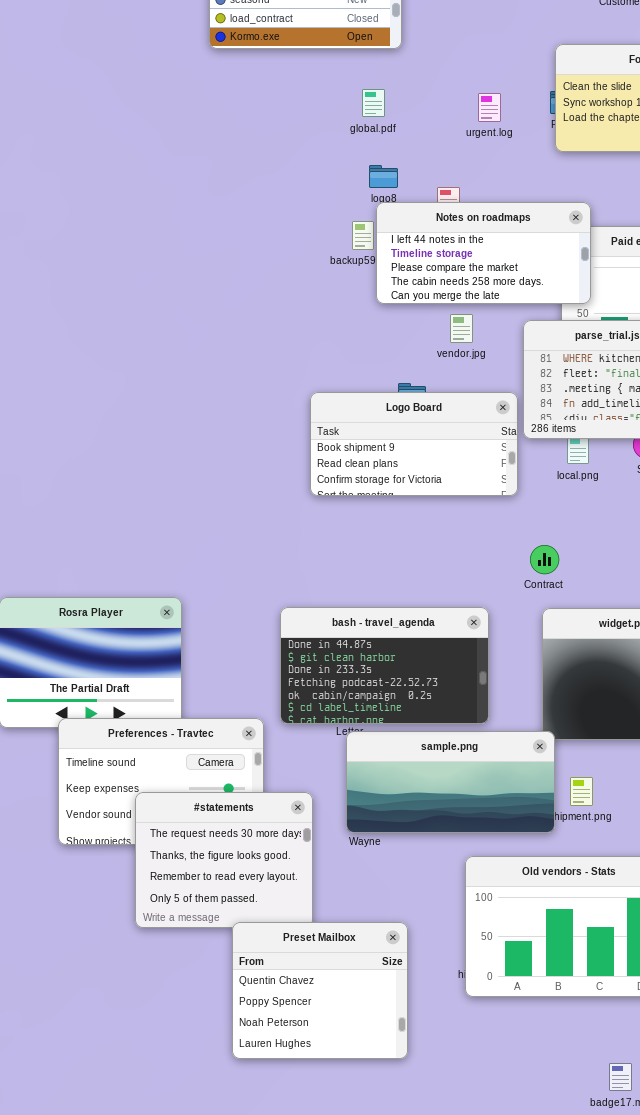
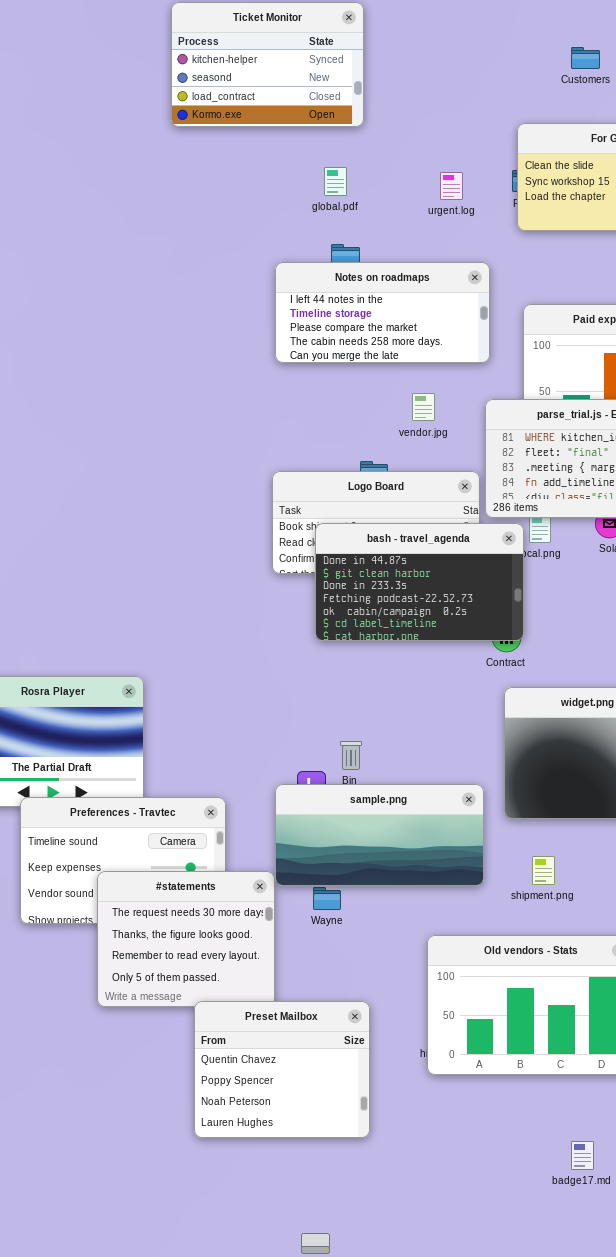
Notes on roadmaps: [376,202,591,304] -> [275,262,490,363], moved
bash - travel_agenda: [280,607,489,724] -> [315,523,524,641], moved
sample.png: [346,731,555,833] -> [275,784,484,886], moved

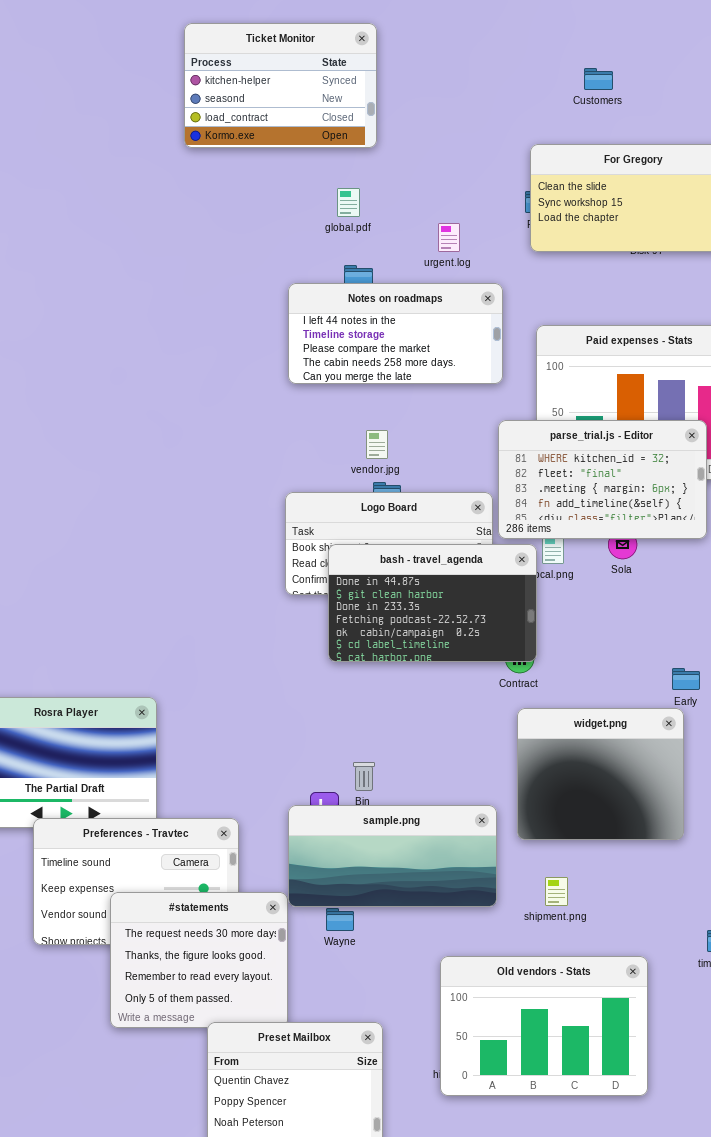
urgent.log: [440,172,463,200] -> [438,223,460,252], moved
vendor.jpg: [412,393,435,421] -> [366,430,388,459], moved

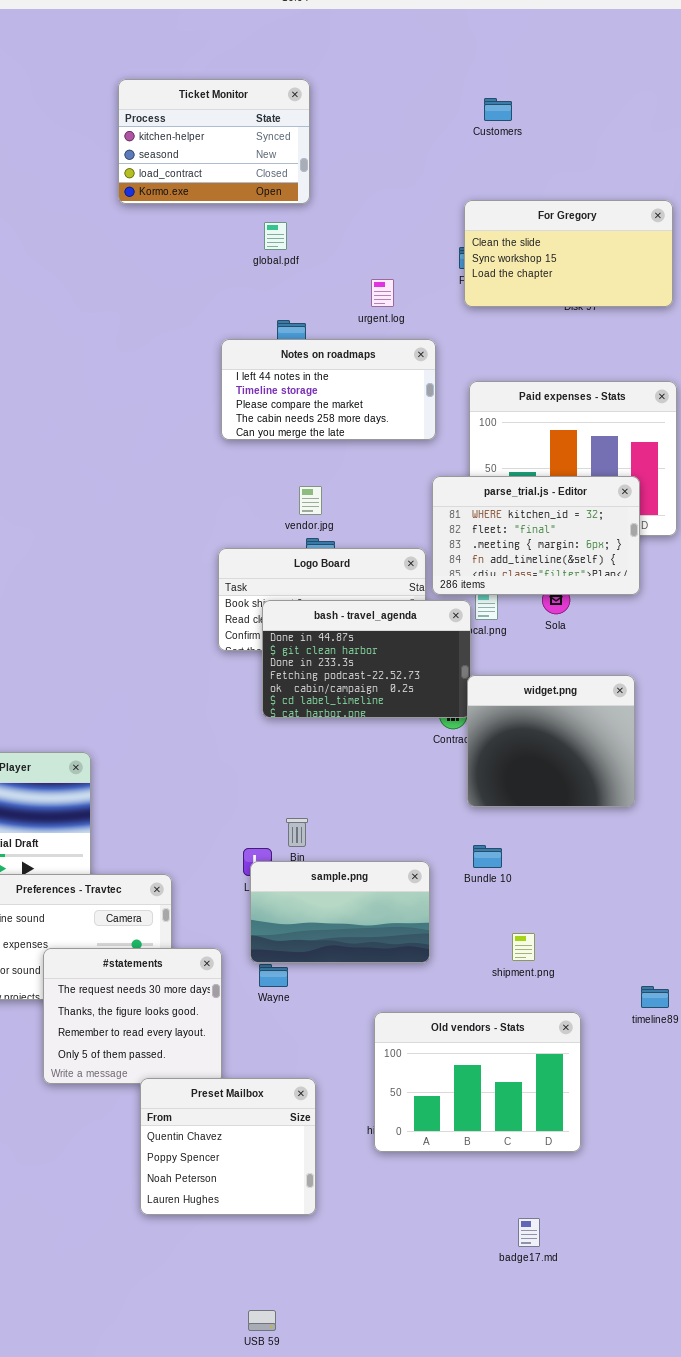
Customers: [584,68,613,90] -> [484,98,512,121], moved
global.pdf: [337,188,360,217] -> [264,222,287,250], moved
widget.png: [517,708,684,840] -> [467,675,635,807], moved
sample.png: [288,805,497,907] -> [250,861,430,963], resized
shipment.png: [545,877,568,906] -> [512,933,535,961], moved

